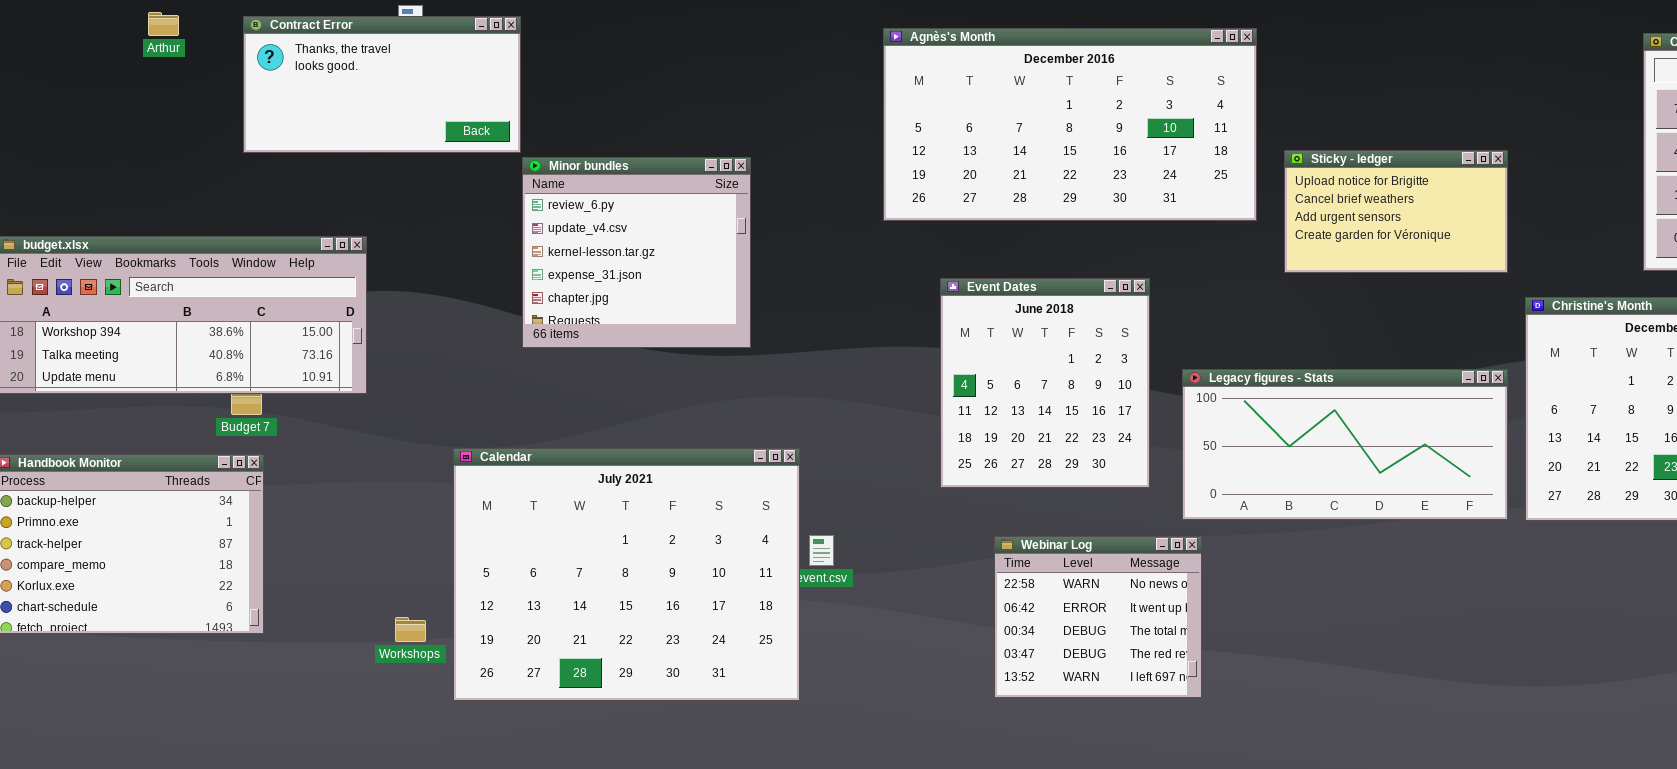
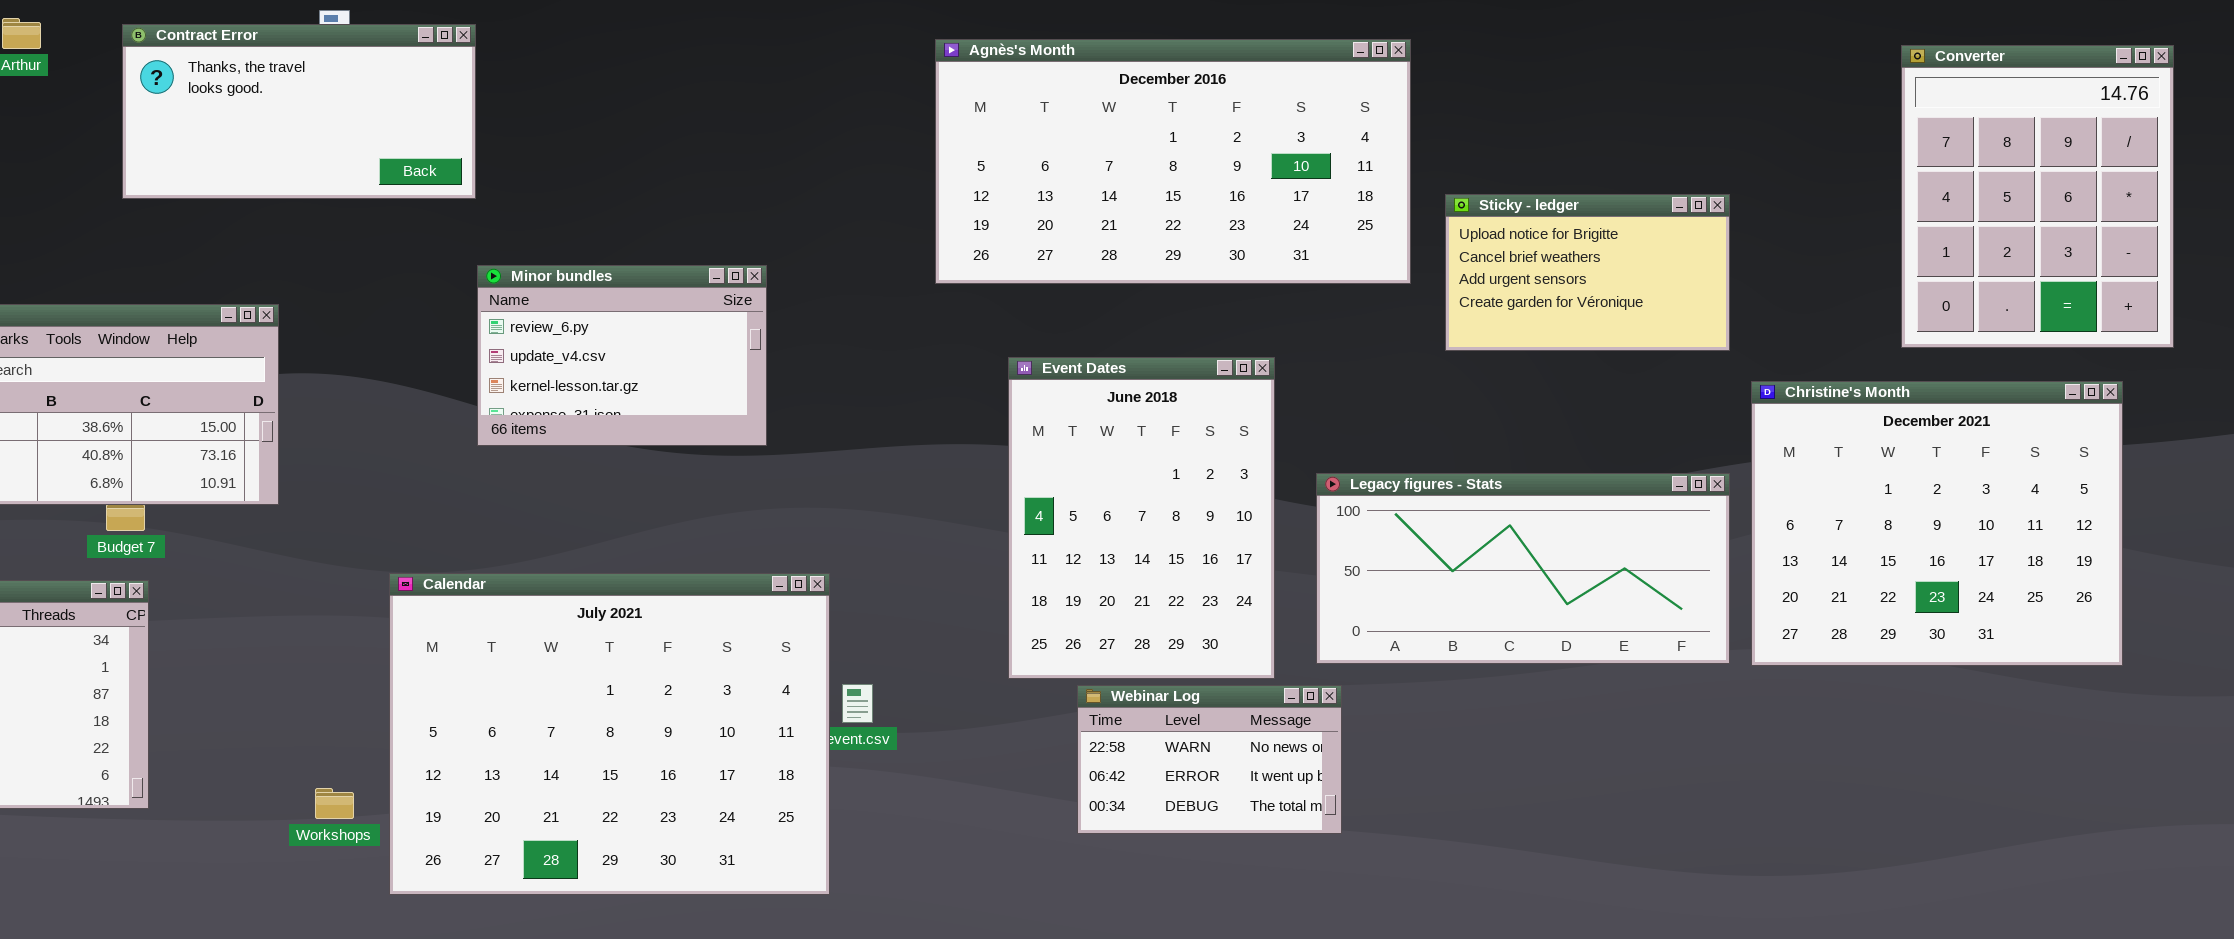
Minor bundles: [522,157,751,348] -> [477,265,767,446], resized
Event Dates: [940,278,1150,488] -> [1008,357,1275,679], resized
Webinar Log: [994,536,1202,698] -> [1077,685,1342,834], resized

